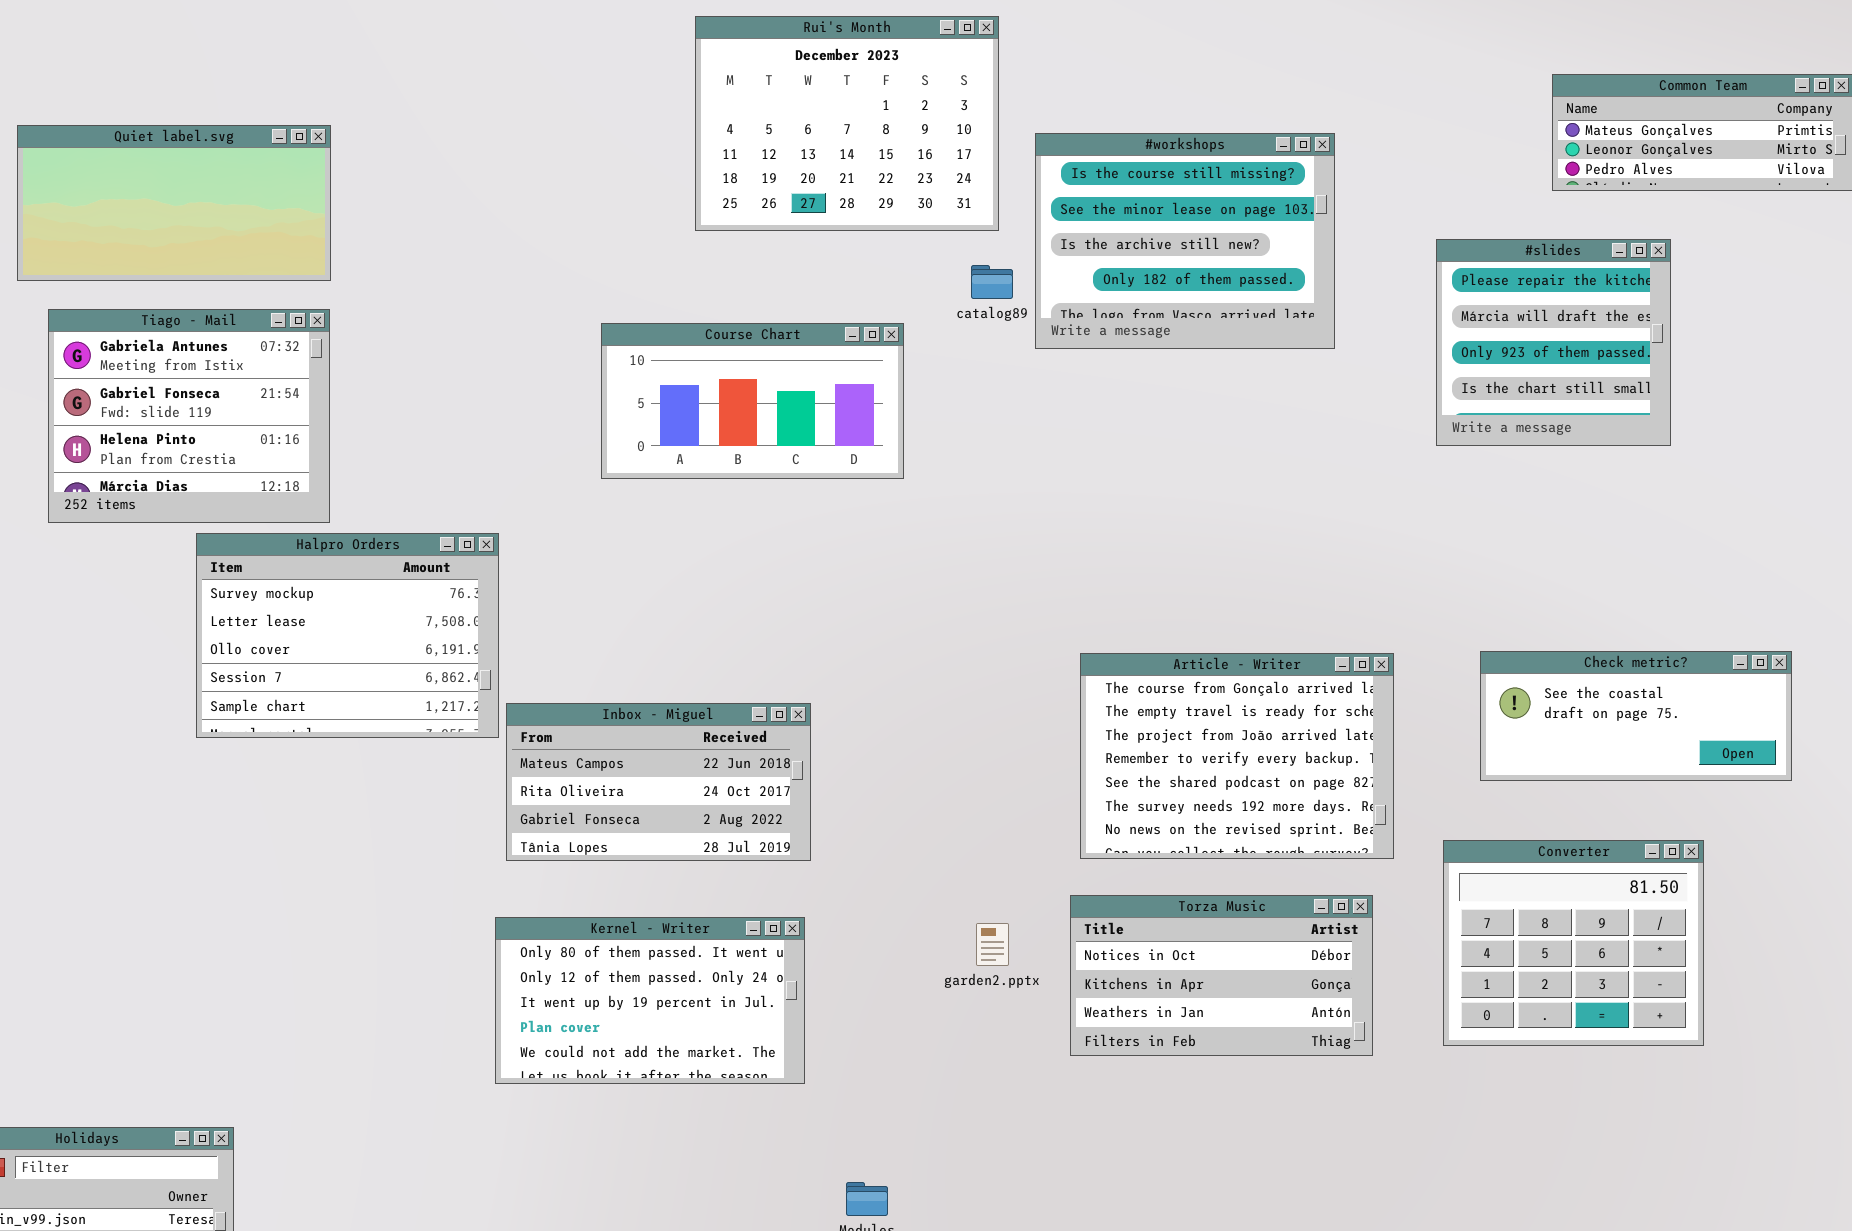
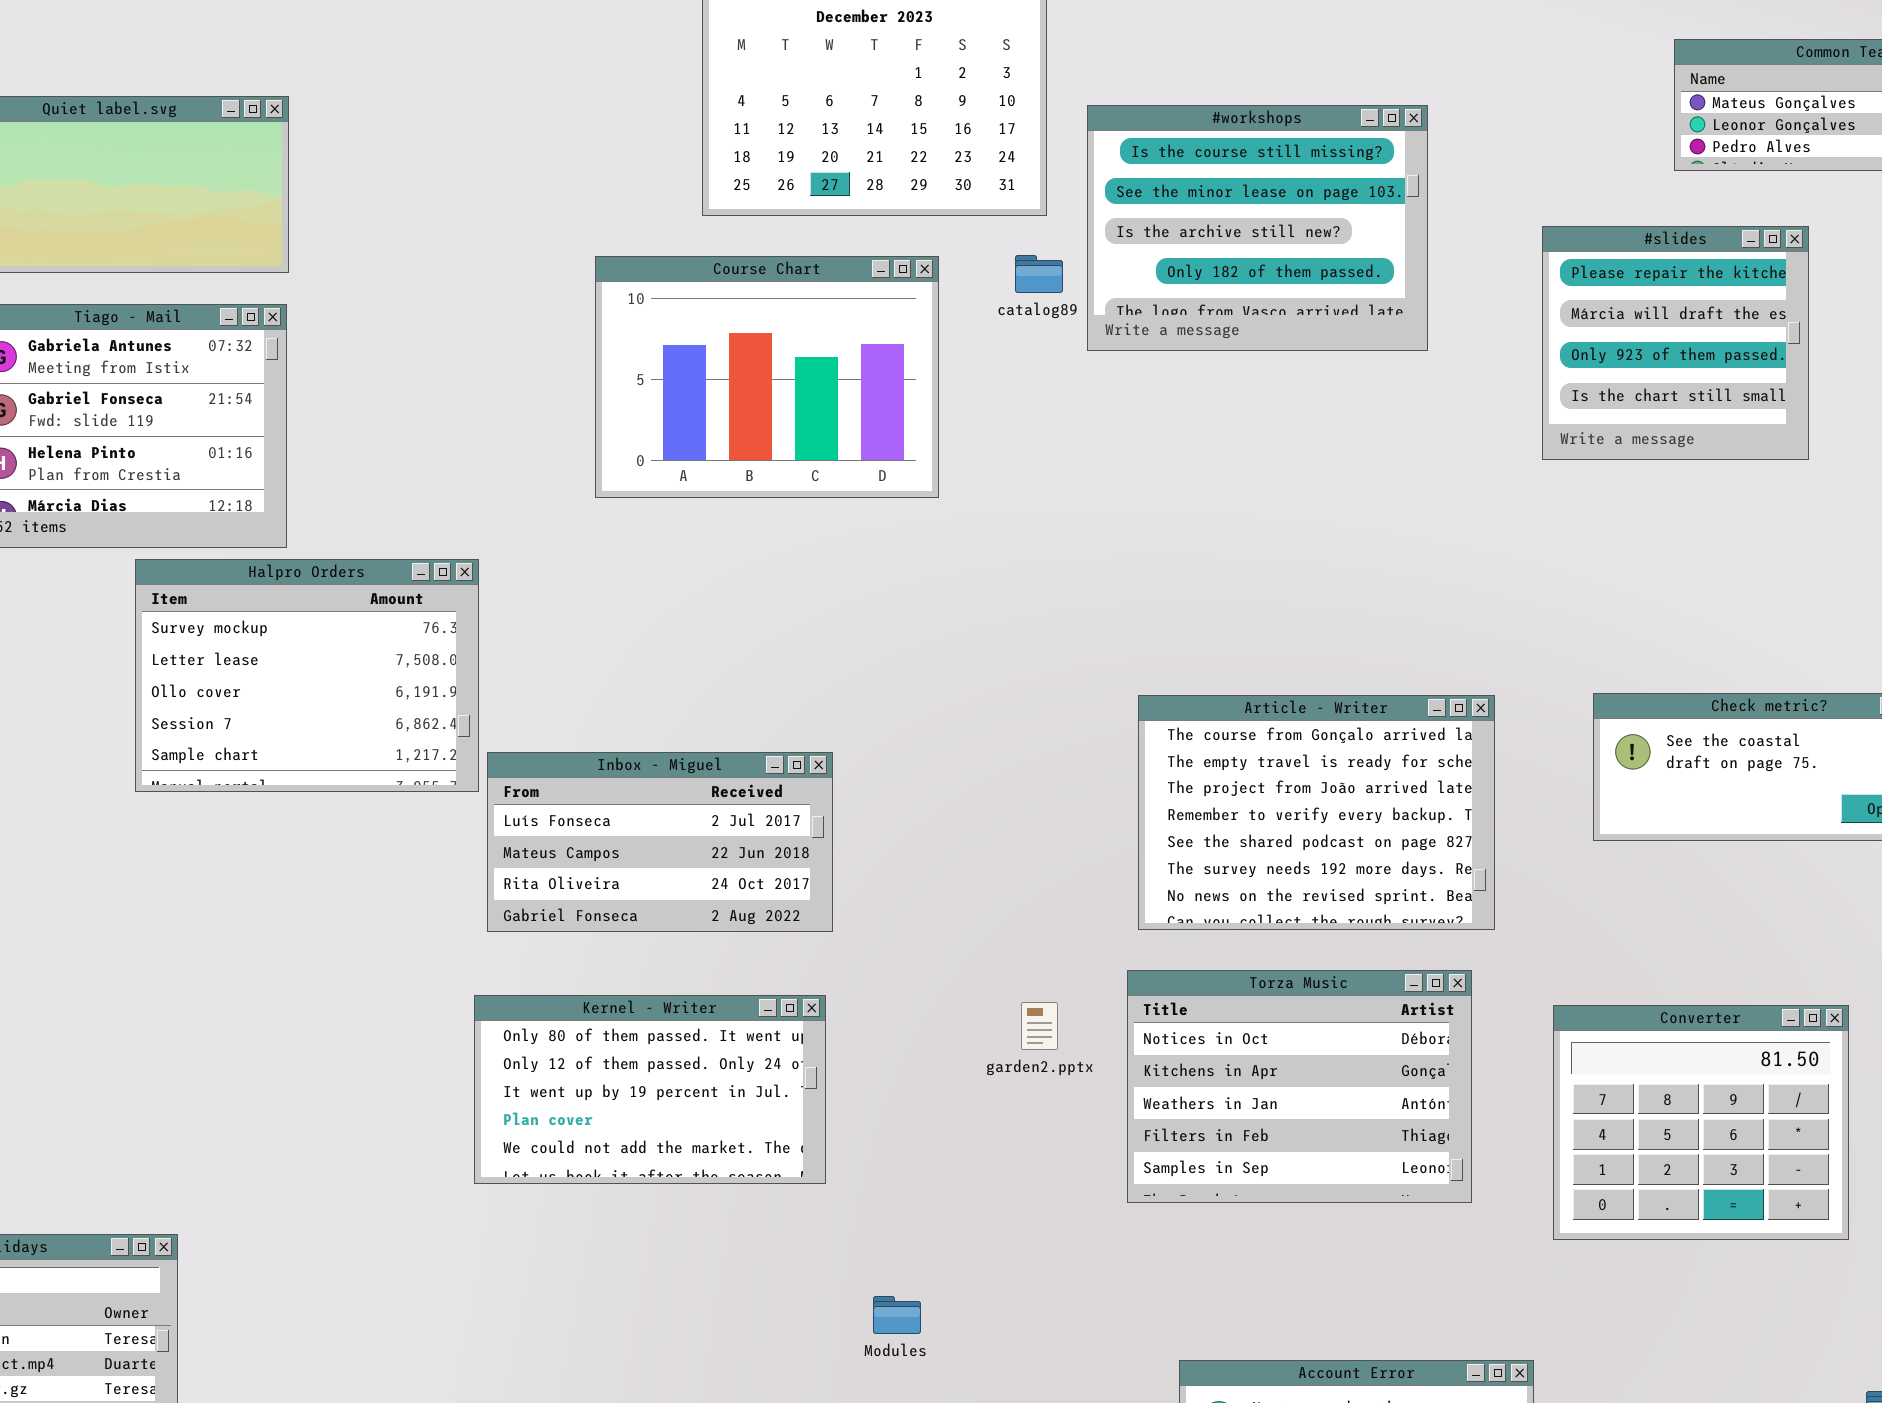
Course Chart: [601,323,904,479] -> [595,256,939,498], resized
Inbox - Miguel: [506,703,811,861] -> [487,752,833,932], scrolled up 1 row
Converter: [1443,840,1704,1046] -> [1553,1005,1849,1240], moved
Torza Music: [1070,895,1373,1056] -> [1127,970,1472,1203], resized

